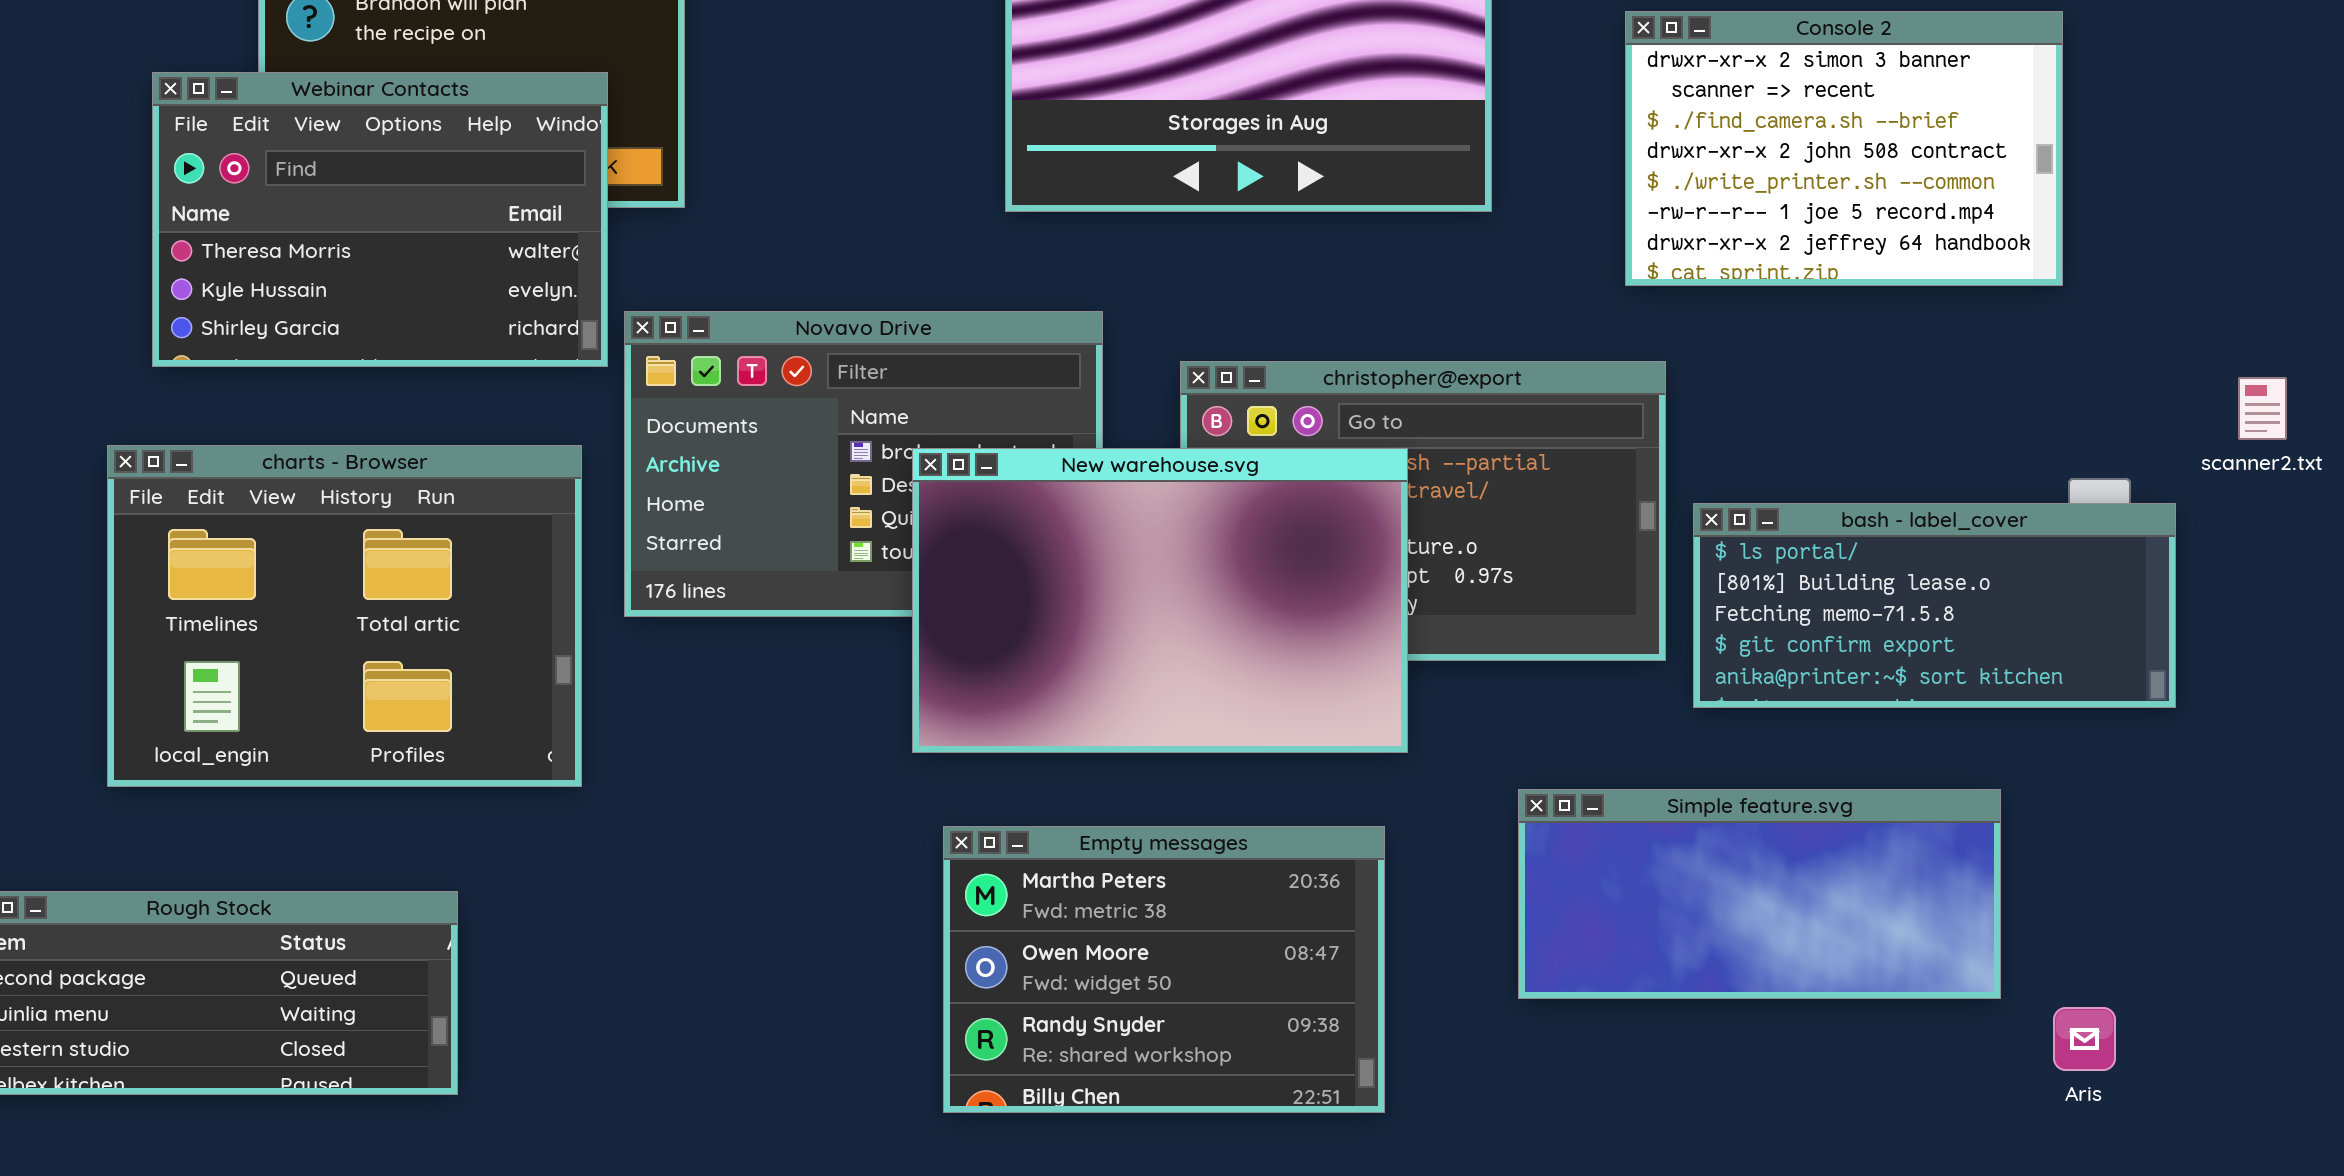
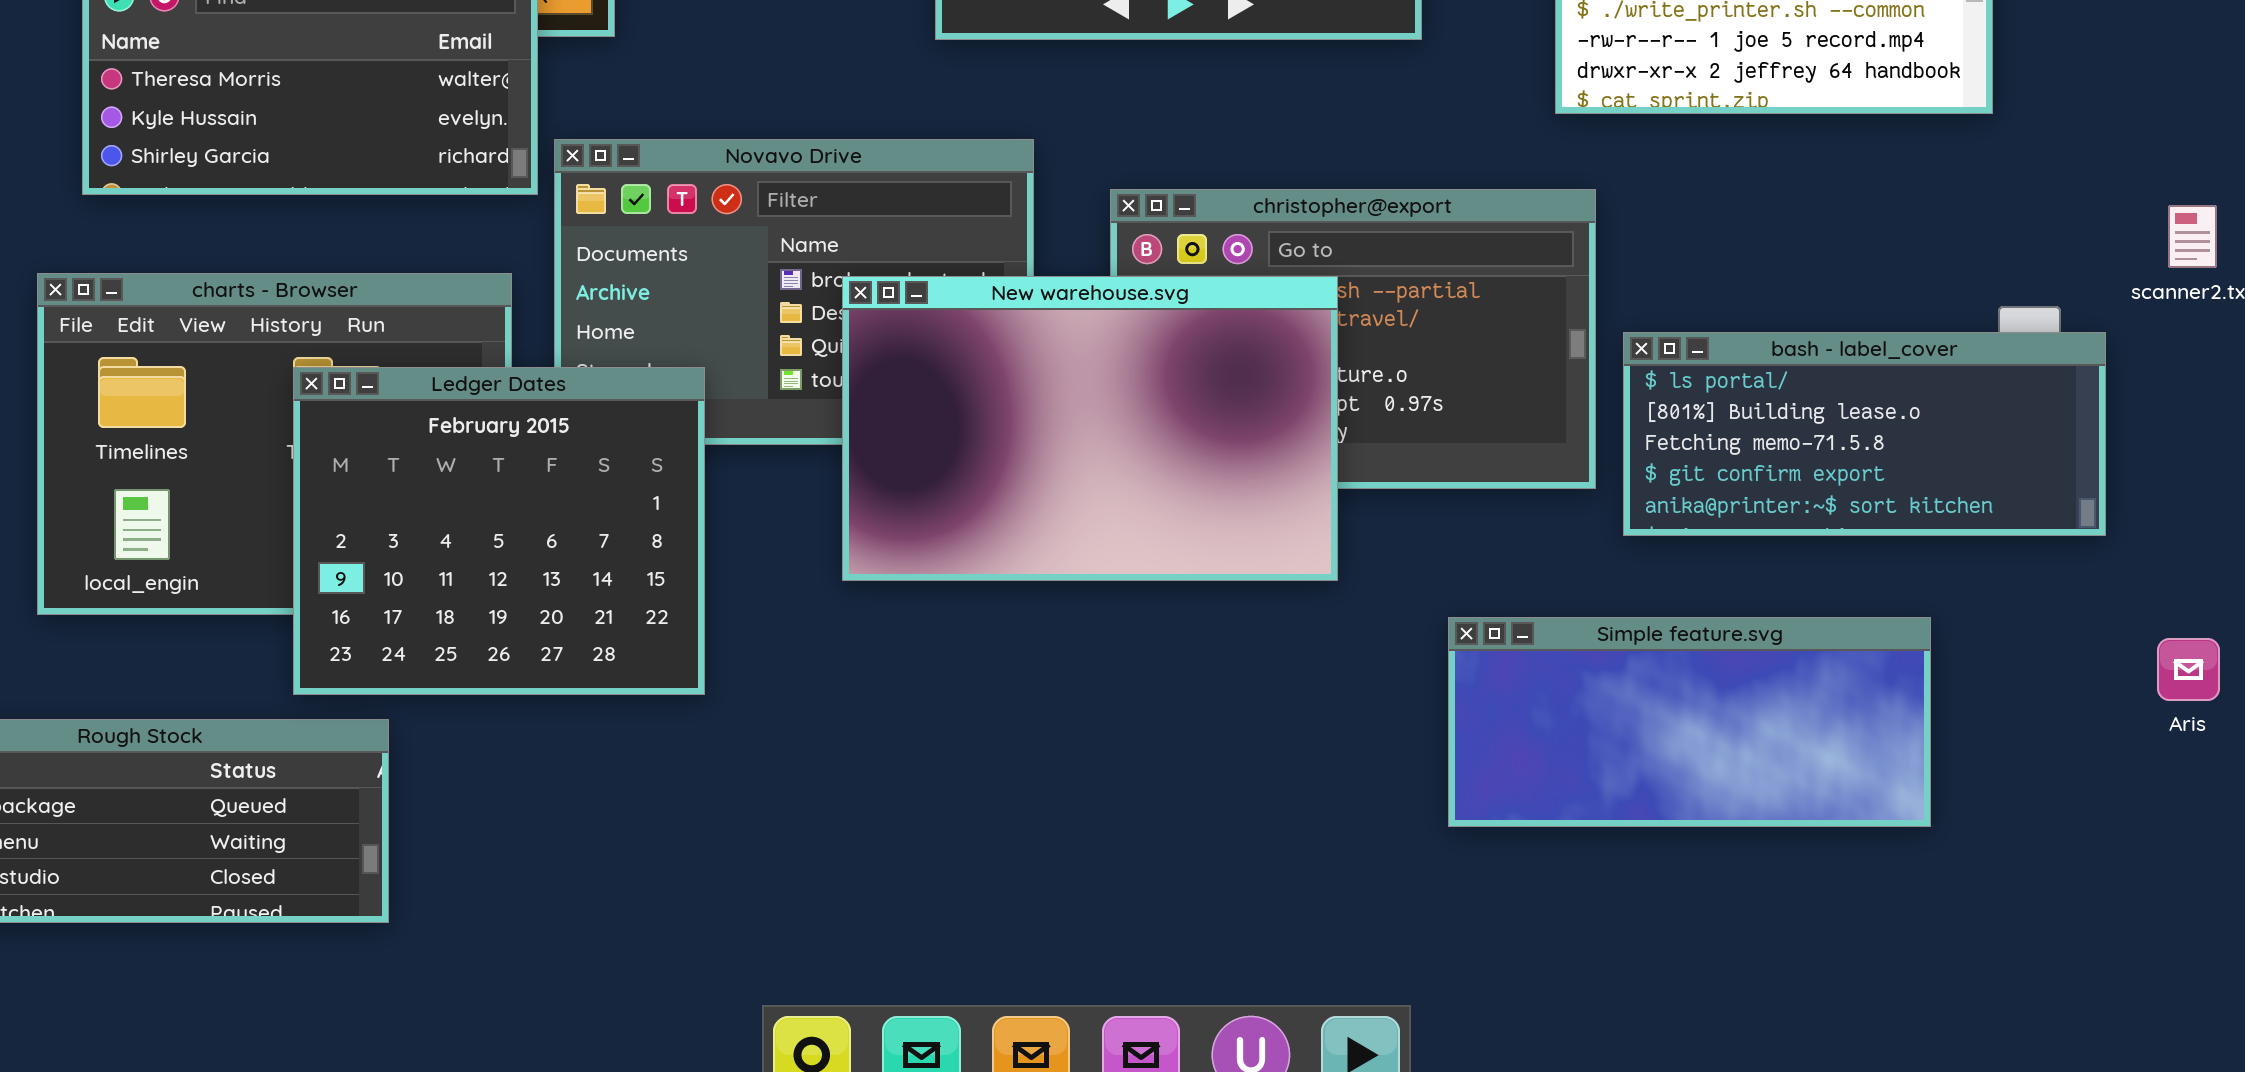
Ledger Dates: none -> [293,367,705,695], opened
Empty messages: [943,826,1385,1113] -> none, closed
Aris: [2053,1007,2116,1071] -> [2157,638,2220,701], moved

